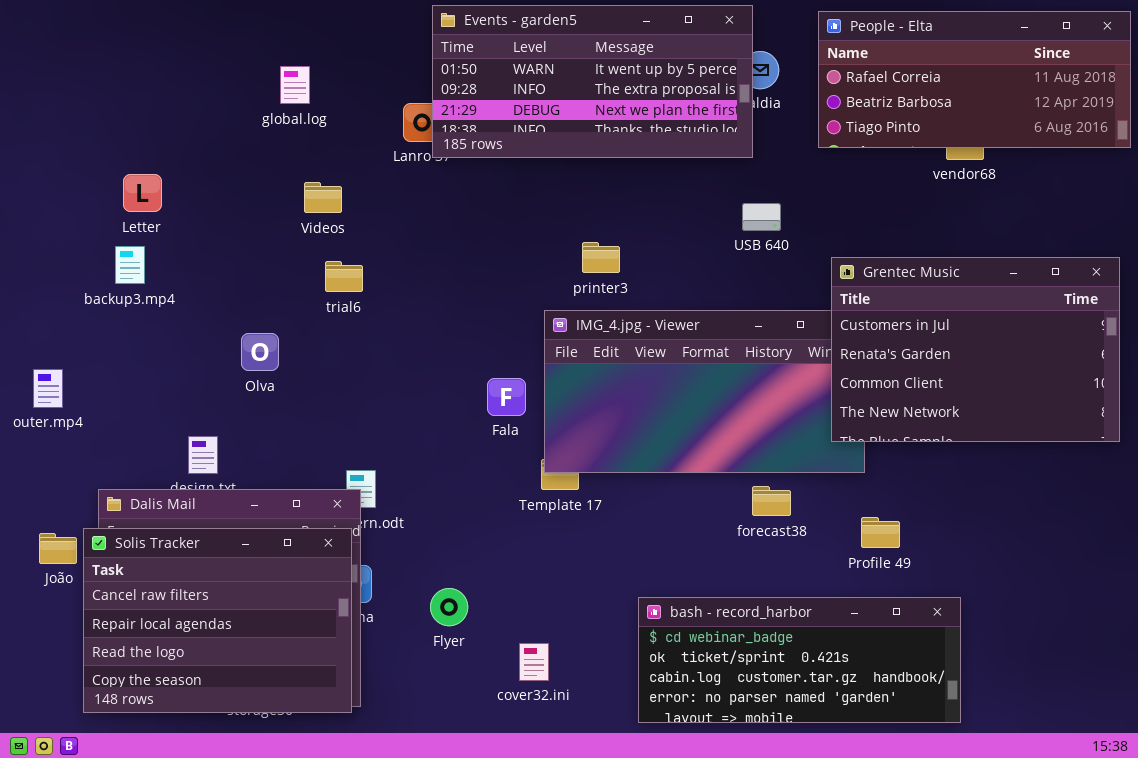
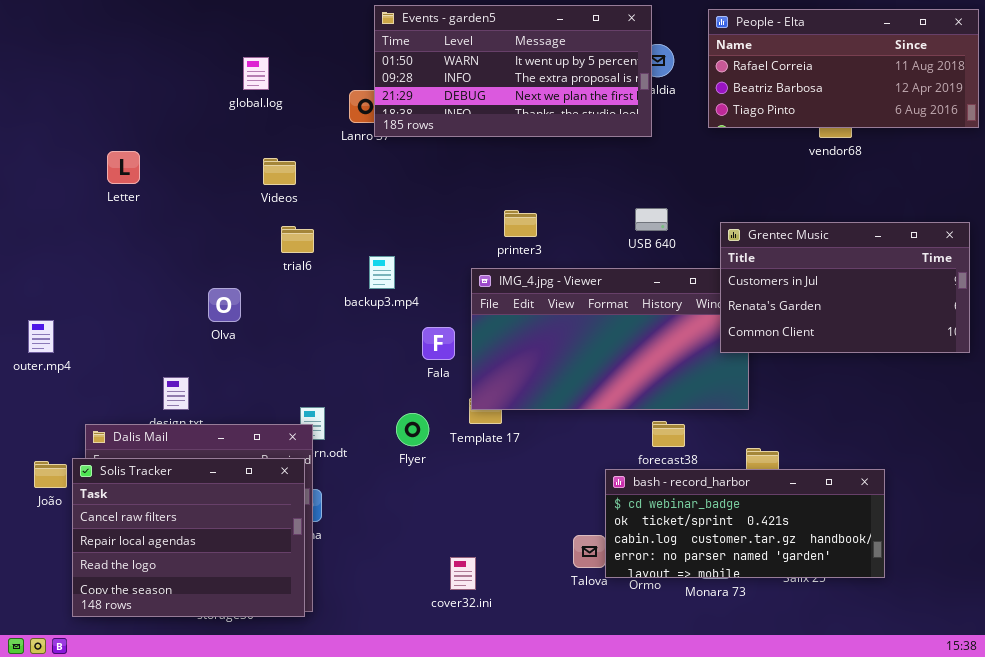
USB 640: [742,203,781,231] -> [635,208,668,231], moved
backup3.mp4: [115,246,145,284] -> [369,256,395,289], moved
Grentec Music: [831,257,1120,442] -> [720,222,970,353], resized
Flyer: [430,588,468,626] -> [396,413,429,446], moved
bash - record_harbor: [638,597,961,723] -> [605,469,885,578], moved

